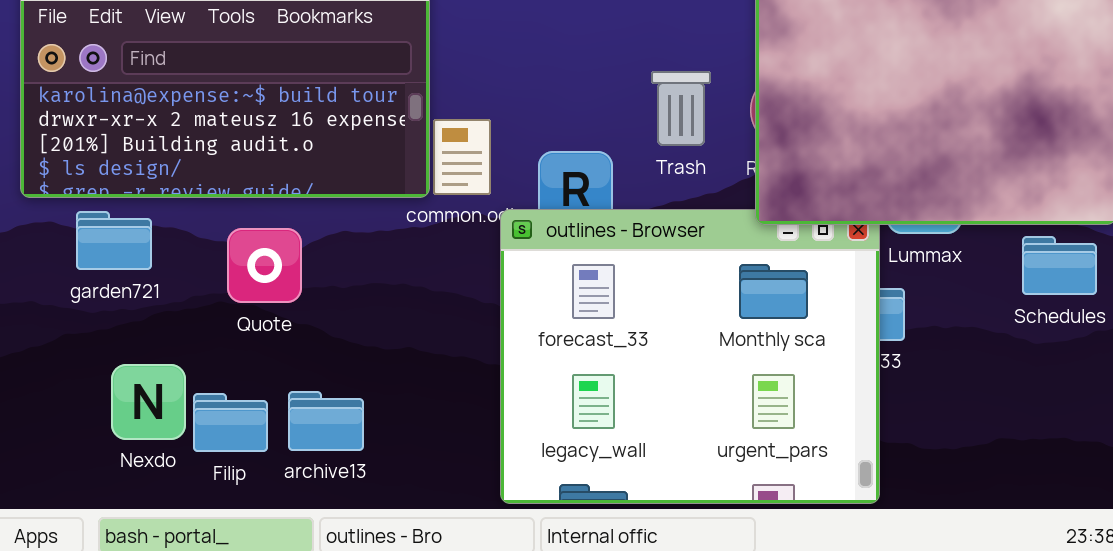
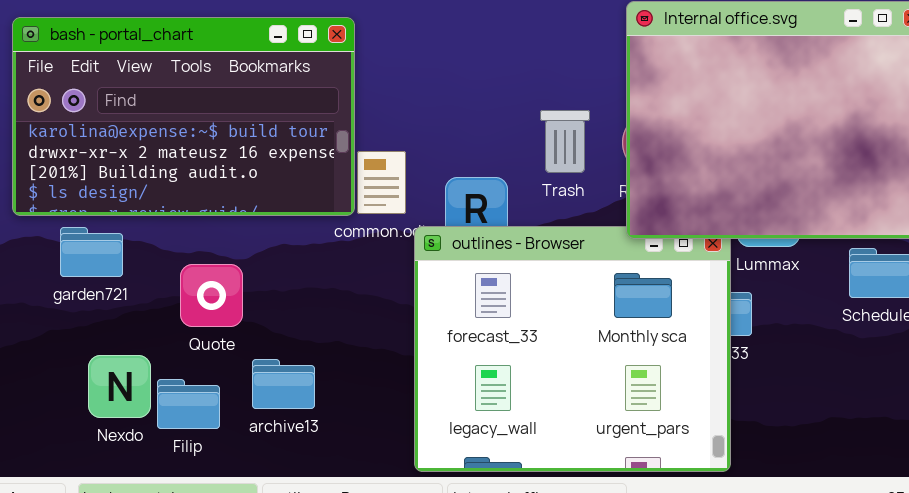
Quote: [227,228,302,303] -> [180,264,243,327], moved
archive13: [288,391,364,451] -> [252,359,315,409], moved

